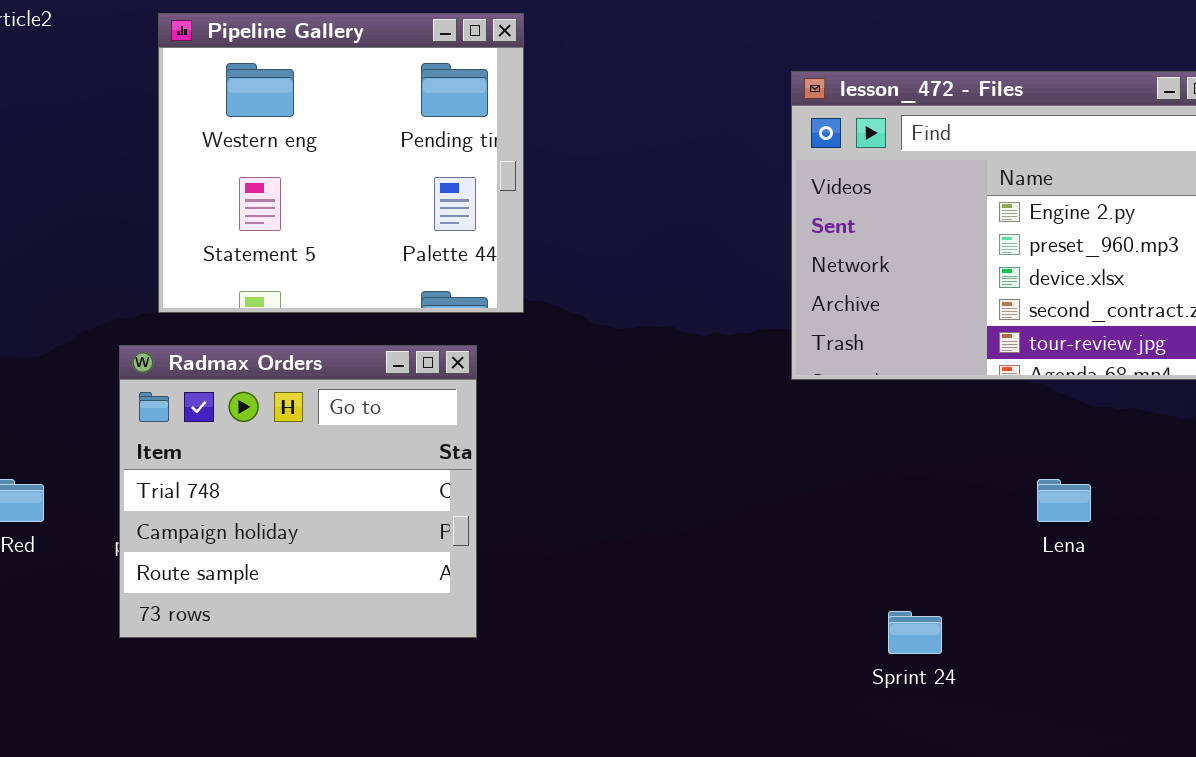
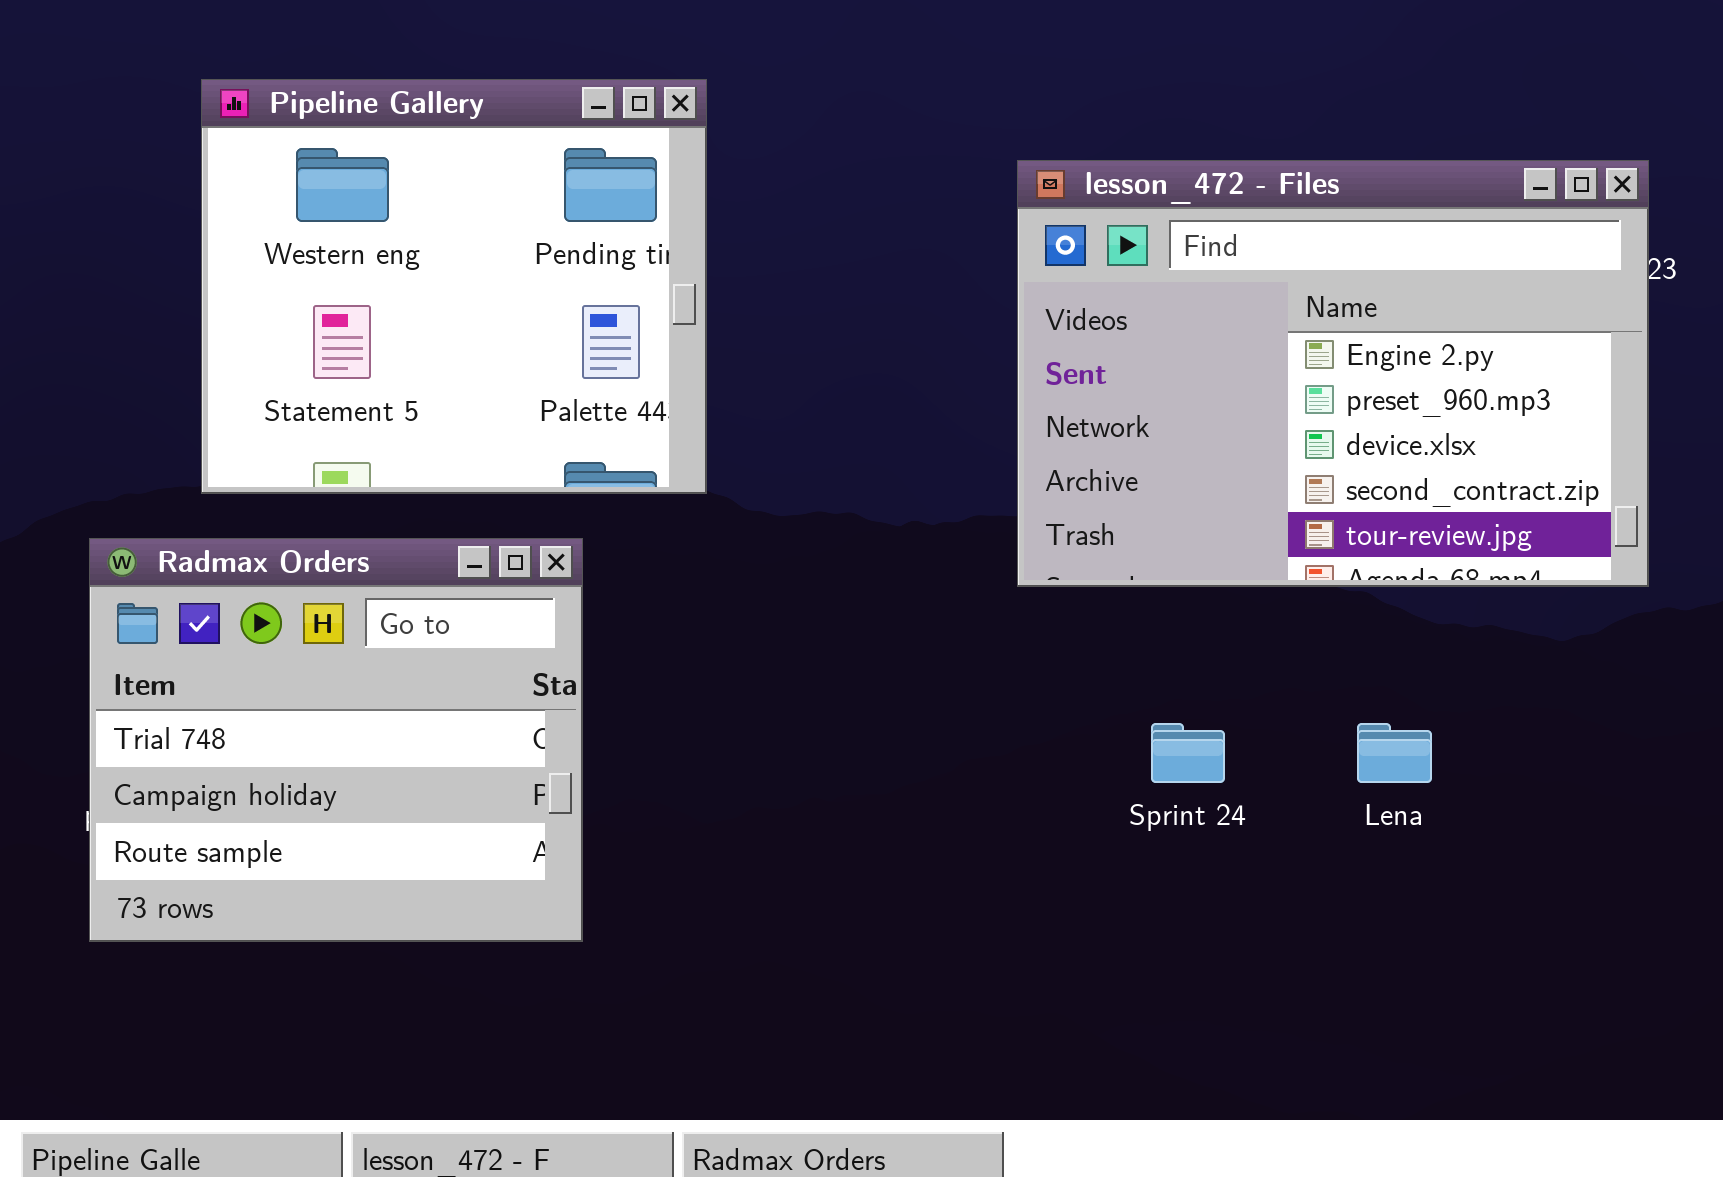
Pipeline Gallery: [158,13,524,313] -> [201,79,707,494], moved
Sprint 24: [888,611,942,654] -> [1151,723,1225,783], moved

